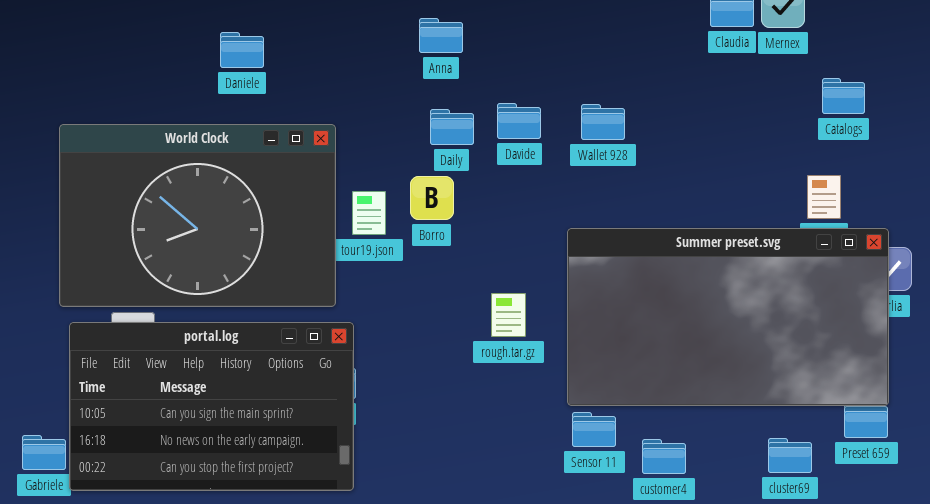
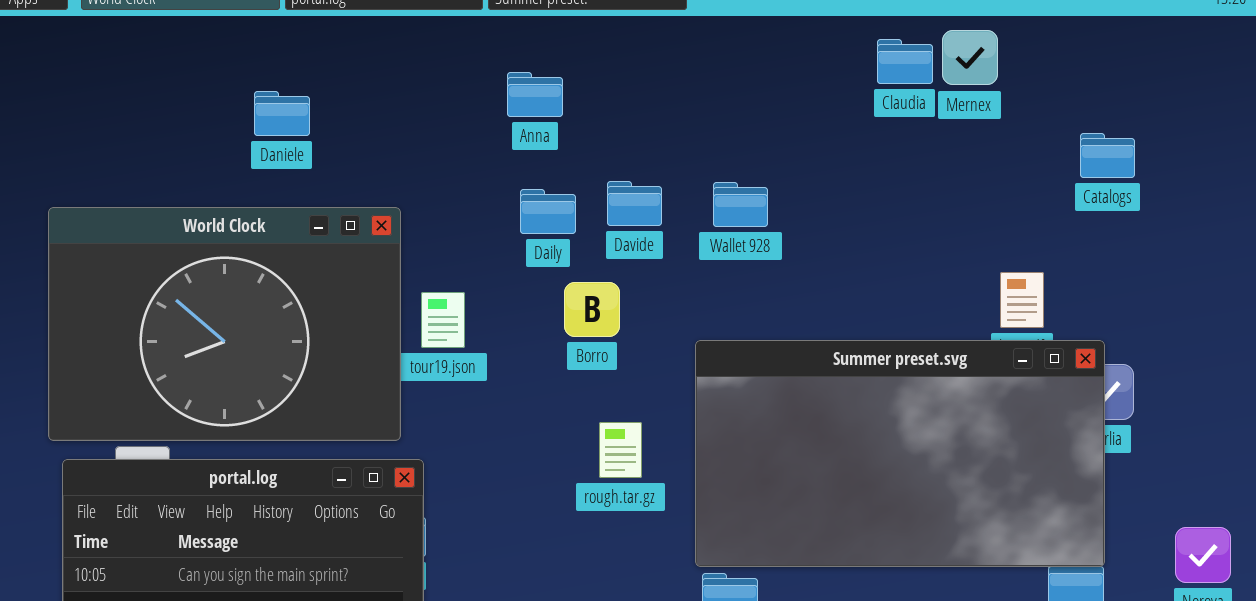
Catalogs: [822,78,865,114] -> [1080,133,1135,178], moved
Borro: [410,176,454,220] -> [564,282,620,337], moved

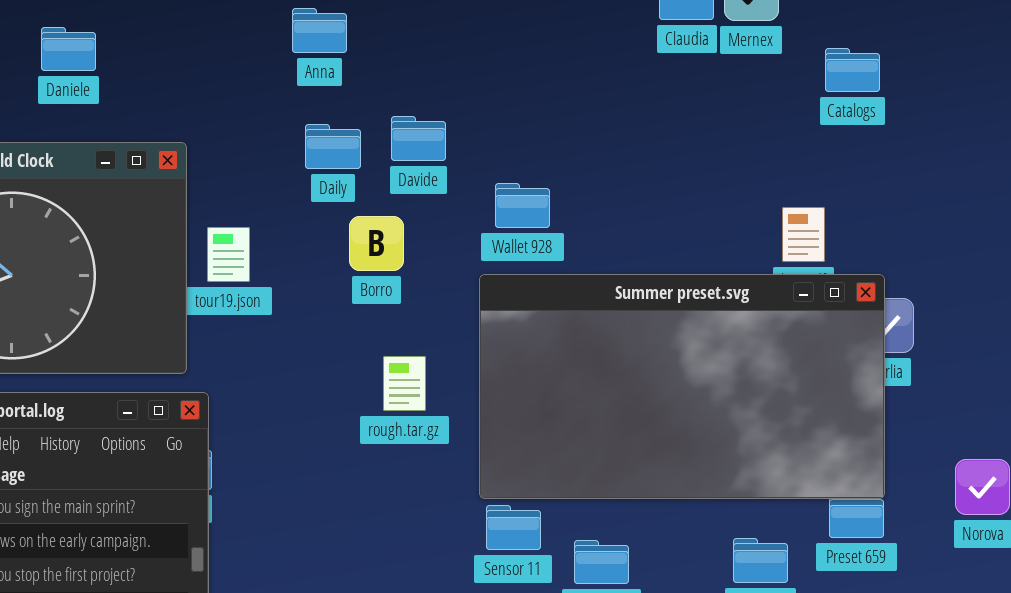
Catalogs: [1080,133,1135,178] -> [825,48,880,92], moved
Wallet 928: [713,182,768,227] -> [495,183,550,228], moved

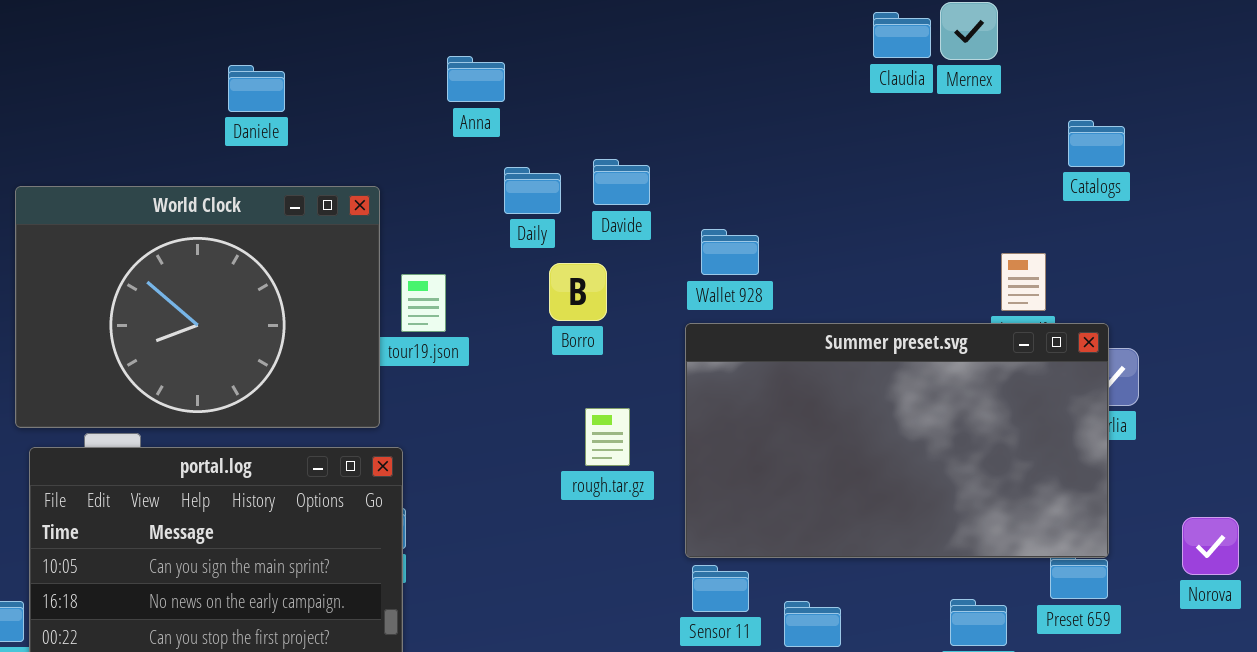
Anna: [292,8,347,53] -> [447,56,505,102], moved
Catalogs: [825,48,880,92] -> [1068,120,1125,167], moved

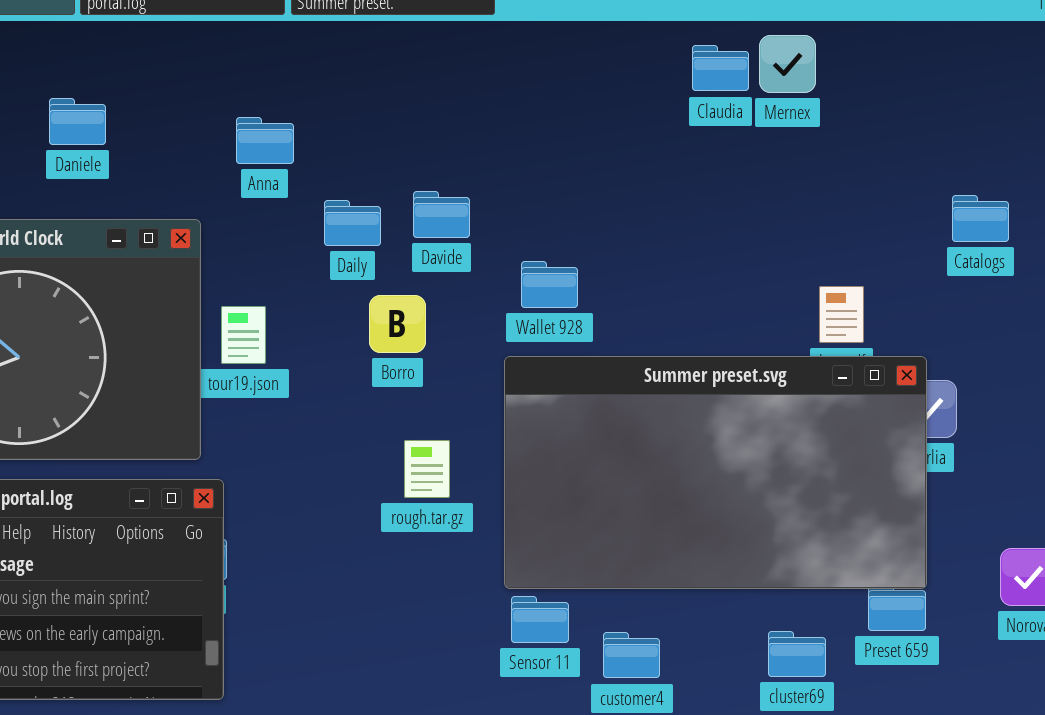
Anna: [447,56,505,102] -> [236,117,294,164], moved
Catalogs: [1068,120,1125,167] -> [952,195,1009,242], moved

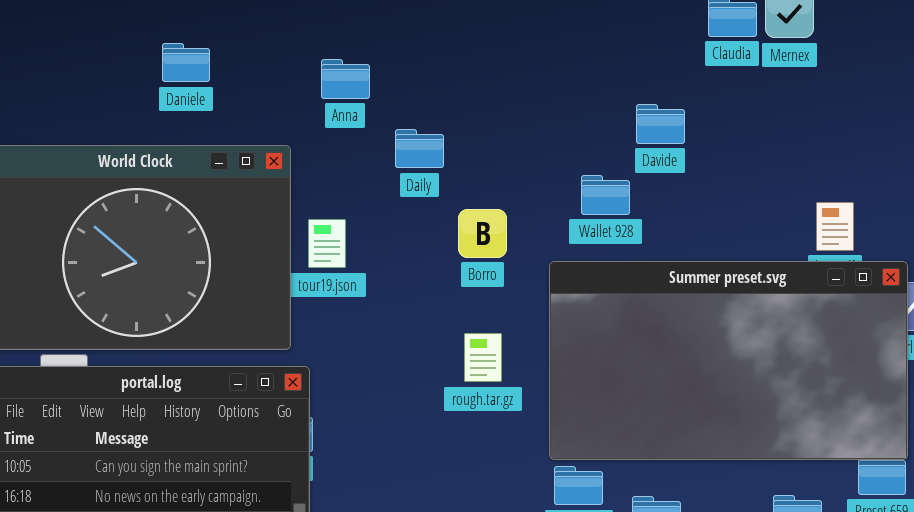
Davide: [413,191,470,238] -> [636,104,685,144], moved
Wallet 928: [521,261,578,308] -> [581,175,630,215], moved
Borro: [369,295,426,353] -> [458,209,507,258], moved

